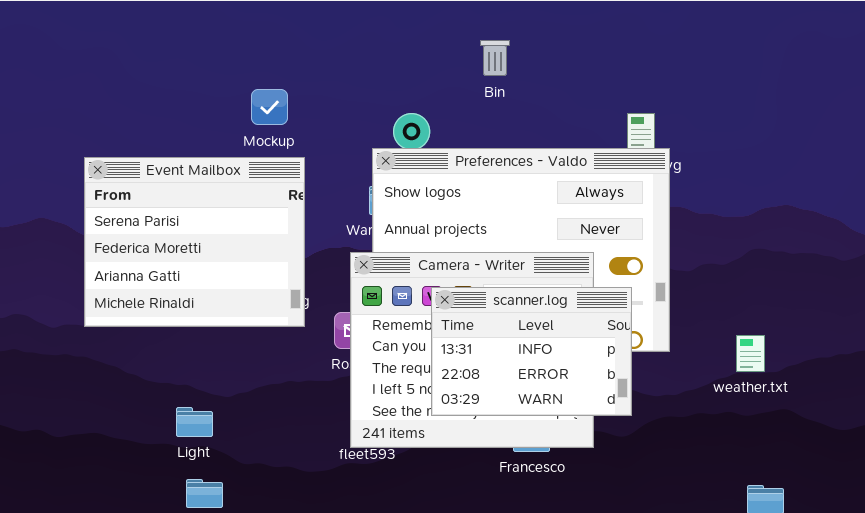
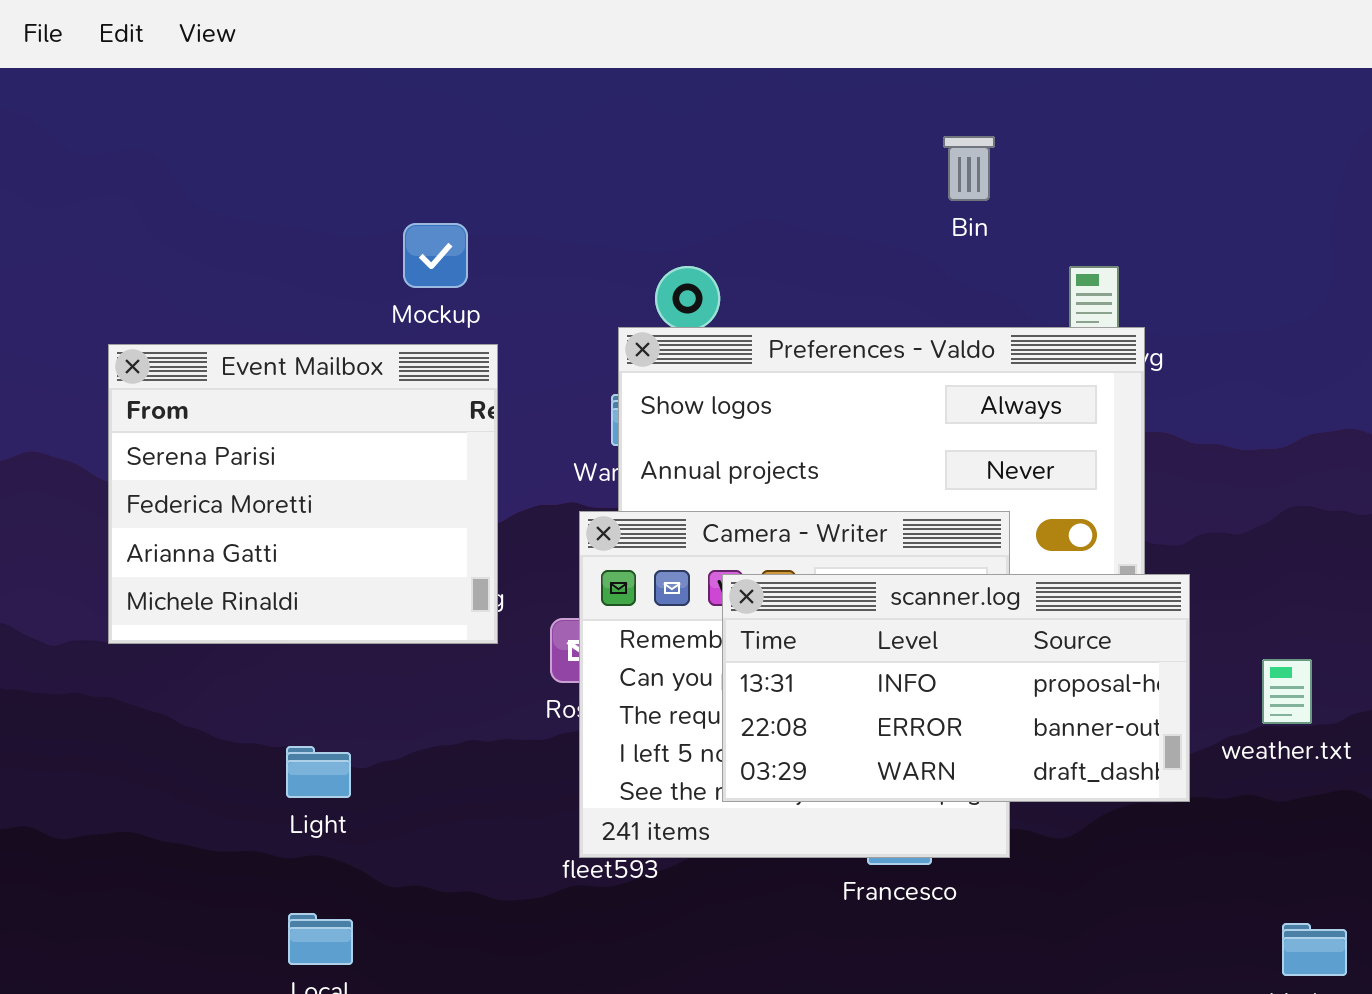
Bin: [480,40,510,76] -> [943,136,995,201], moved
scanner.log: [431,287,632,416] -> [722,574,1190,802], resized
Light: [176,407,213,437] -> [286,746,351,798], moved

